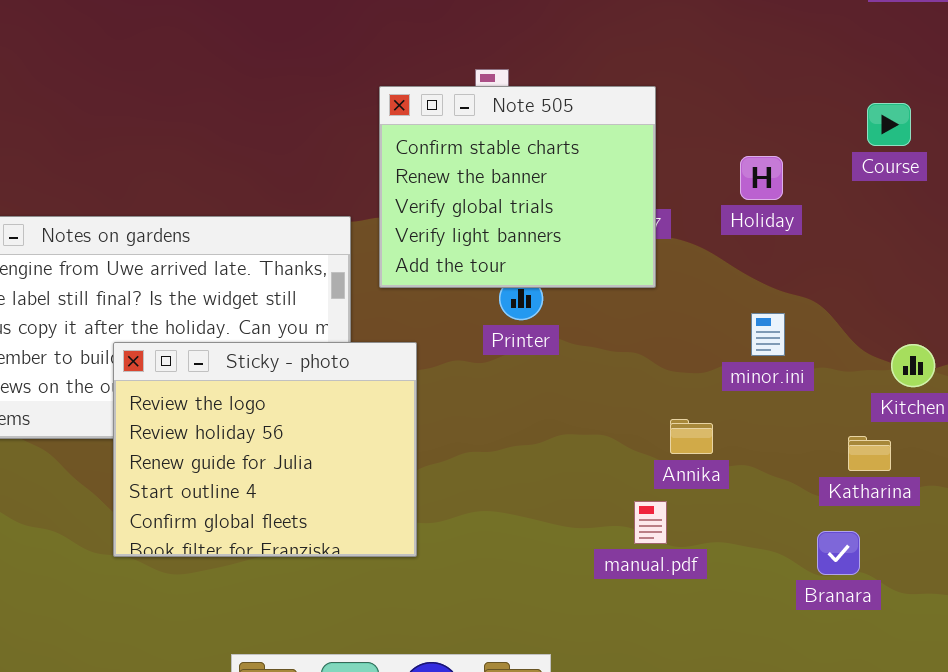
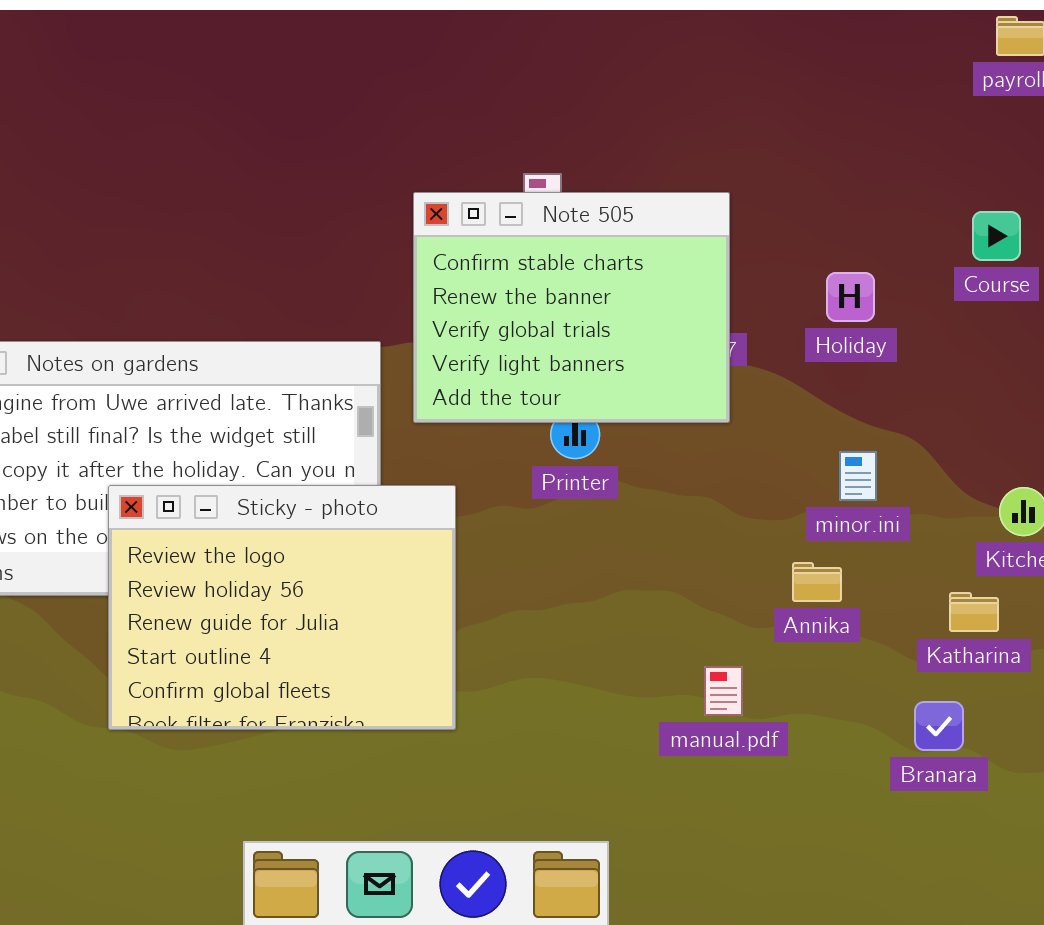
Annika: [670,419,713,454] -> [792,562,842,602], moved

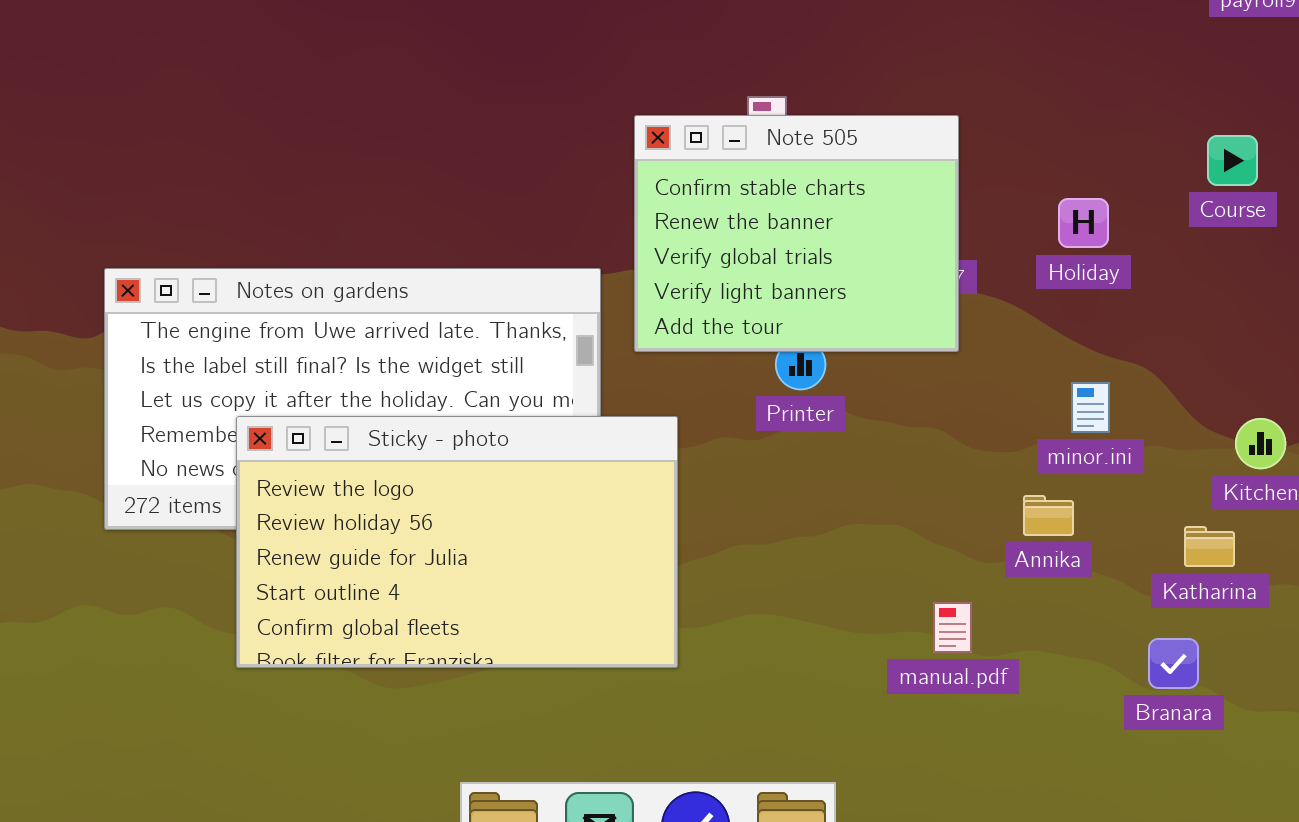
Sticky - photo: [108,485,456,730] -> [236,416,678,668], resized

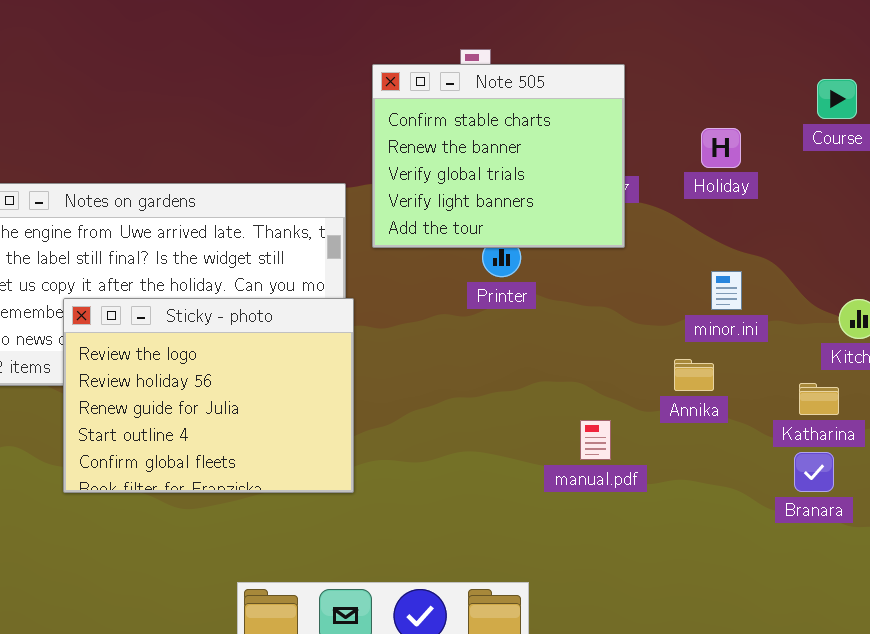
Sticky - photo: [236,416,678,668] -> [63,298,354,493], resized
manual.pdf: [933,602,972,653] -> [580,420,611,460], moved
Branara: [1148,638,1199,689] -> [794,452,834,492], moved

